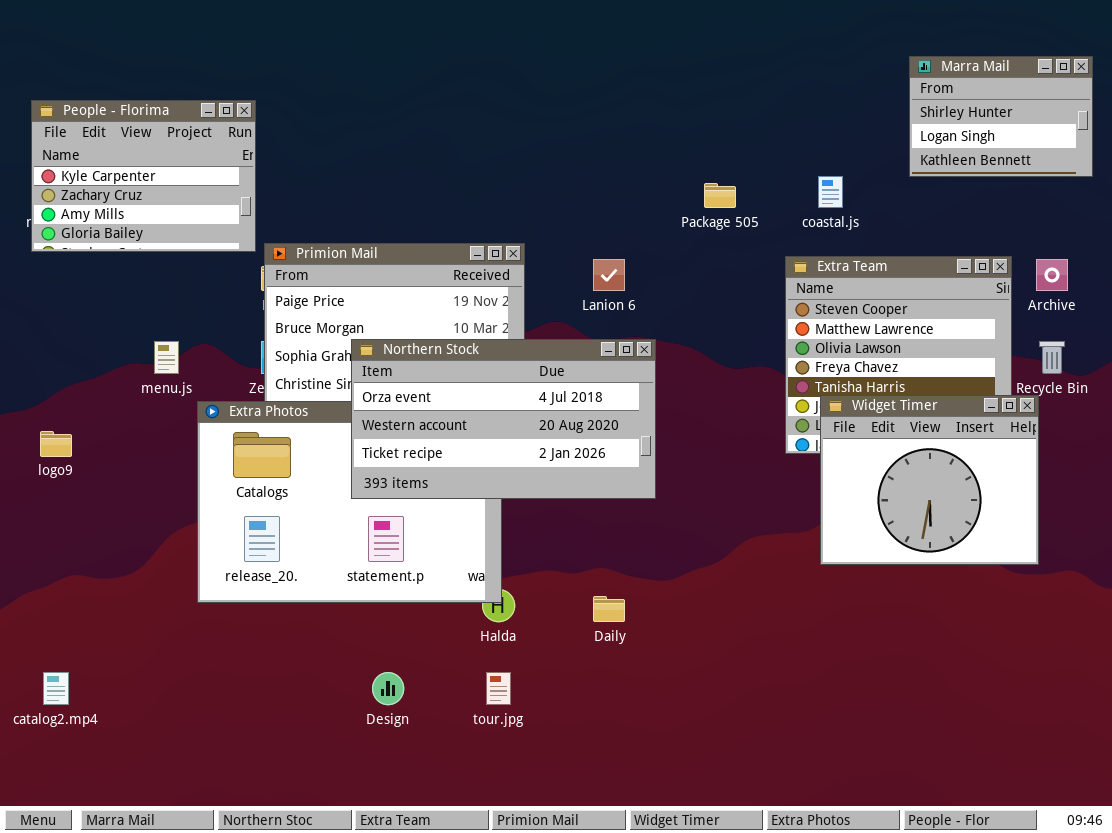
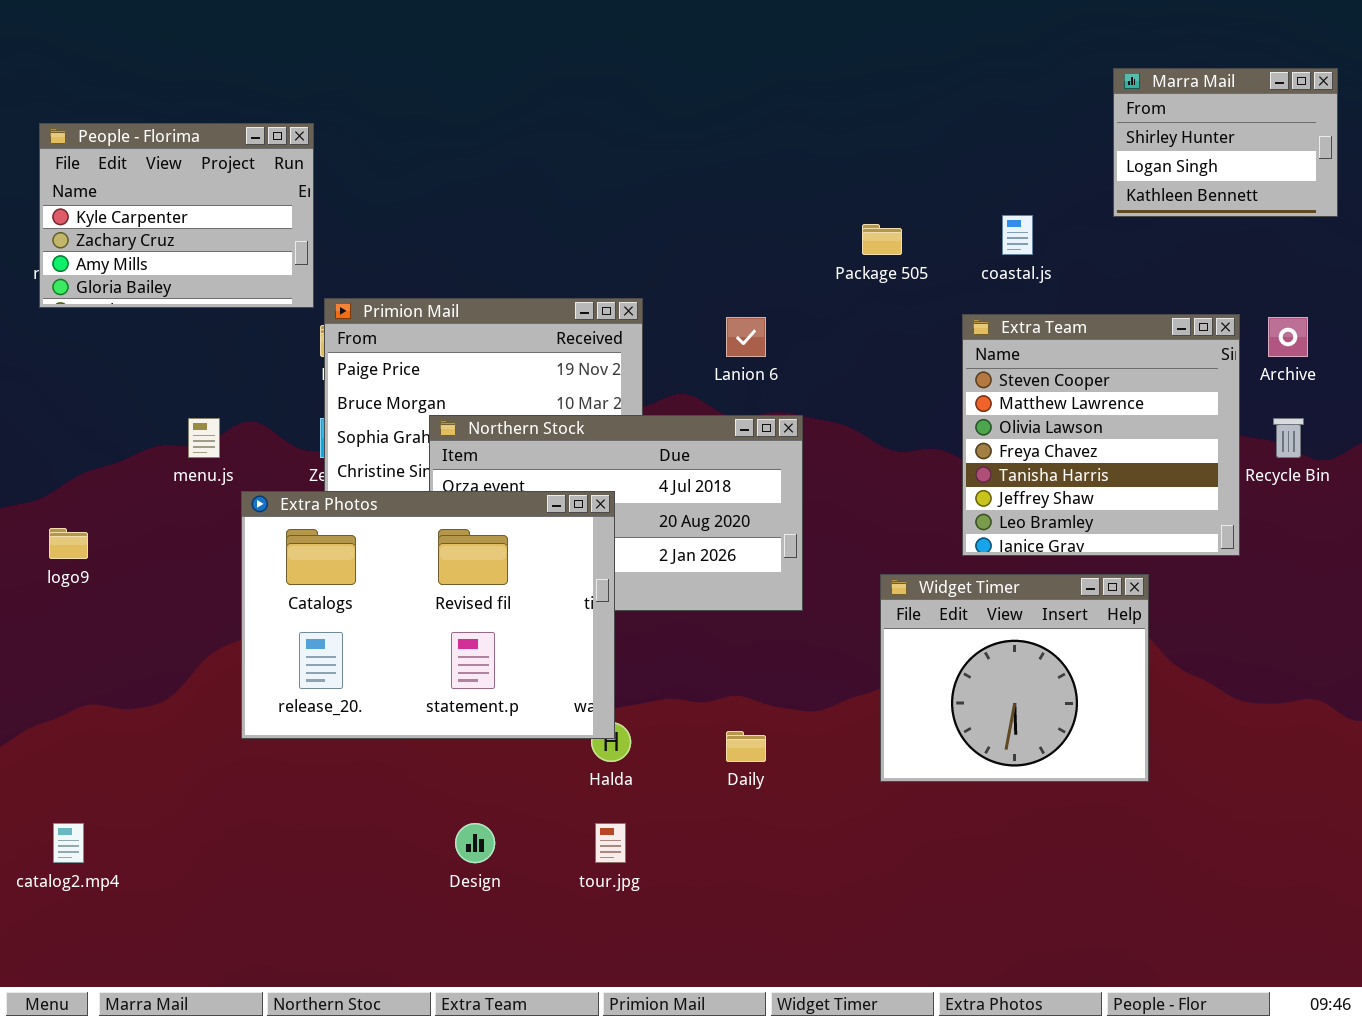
Widget Timer: [820,395,1039,565] -> [880,574,1149,782], moved
Extra Photos: [197,401,502,603] -> [241,491,615,739], raised

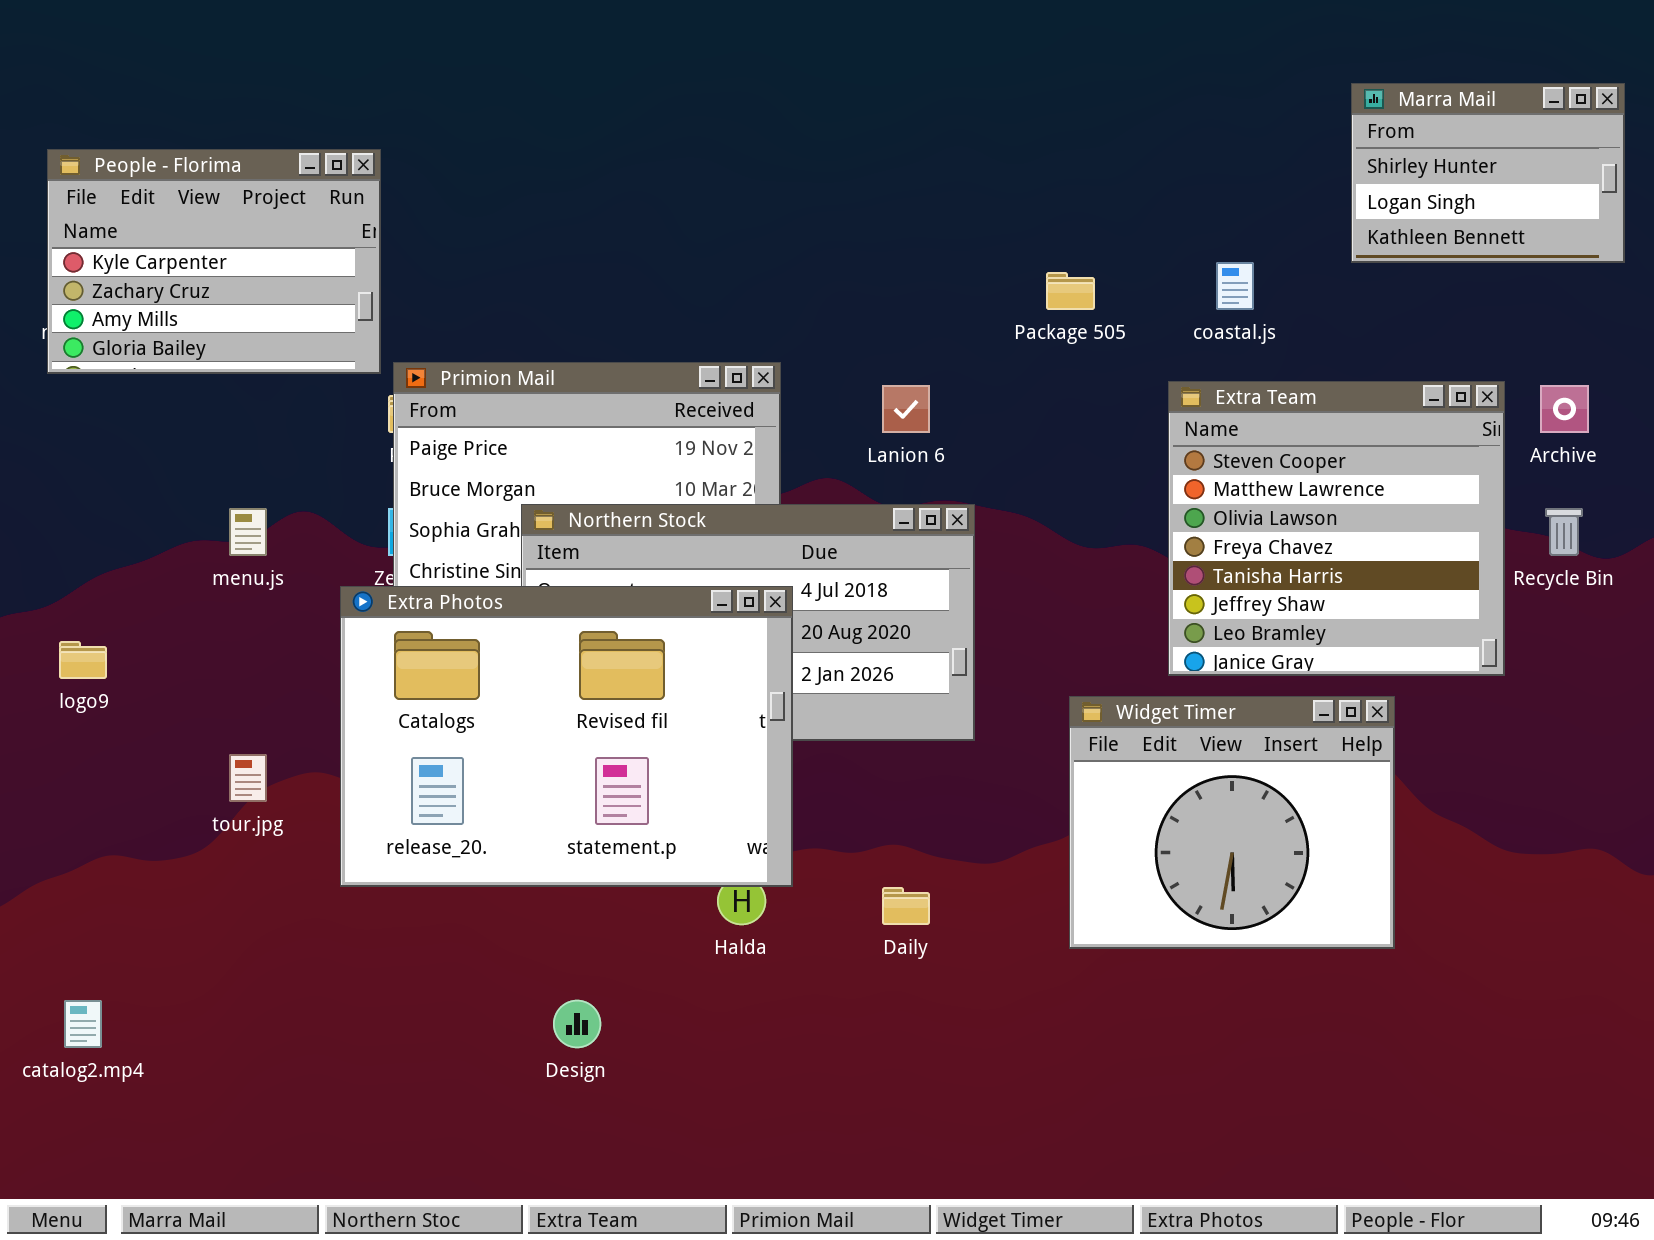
Extra Photos: [241,491,615,739] -> [340,586,793,887], moved
tour.jpg: [595,823,626,863] -> [229,754,267,802], moved

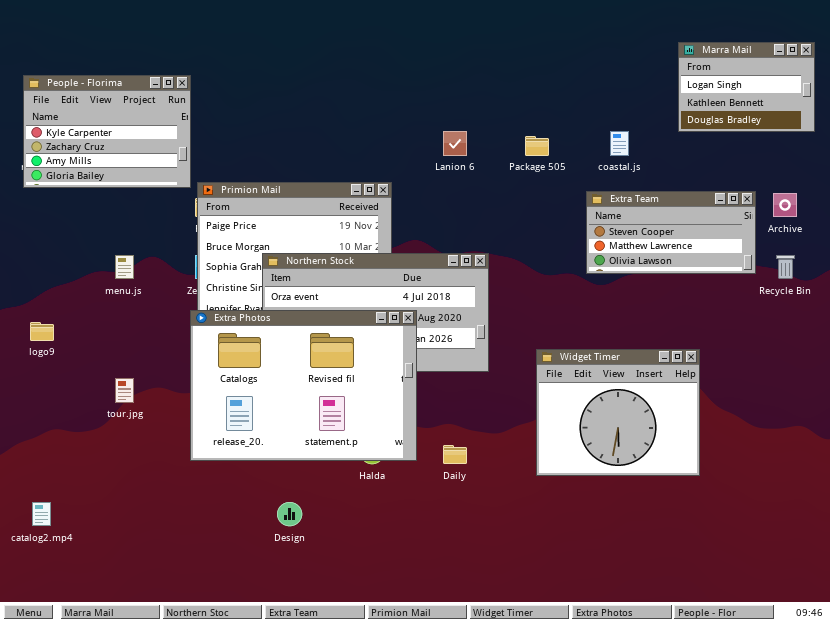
Marra Mail: [1351,83,1625,263] -> [678,42,815,132], scrolled down 1 row
Extra Team: [1168,381,1505,676] -> [586,191,756,274], resized
Lanion 6: [882,385,930,433] -> [443,131,467,156], moved
Extra Photos: [340,586,793,887] -> [190,310,417,461], moved

